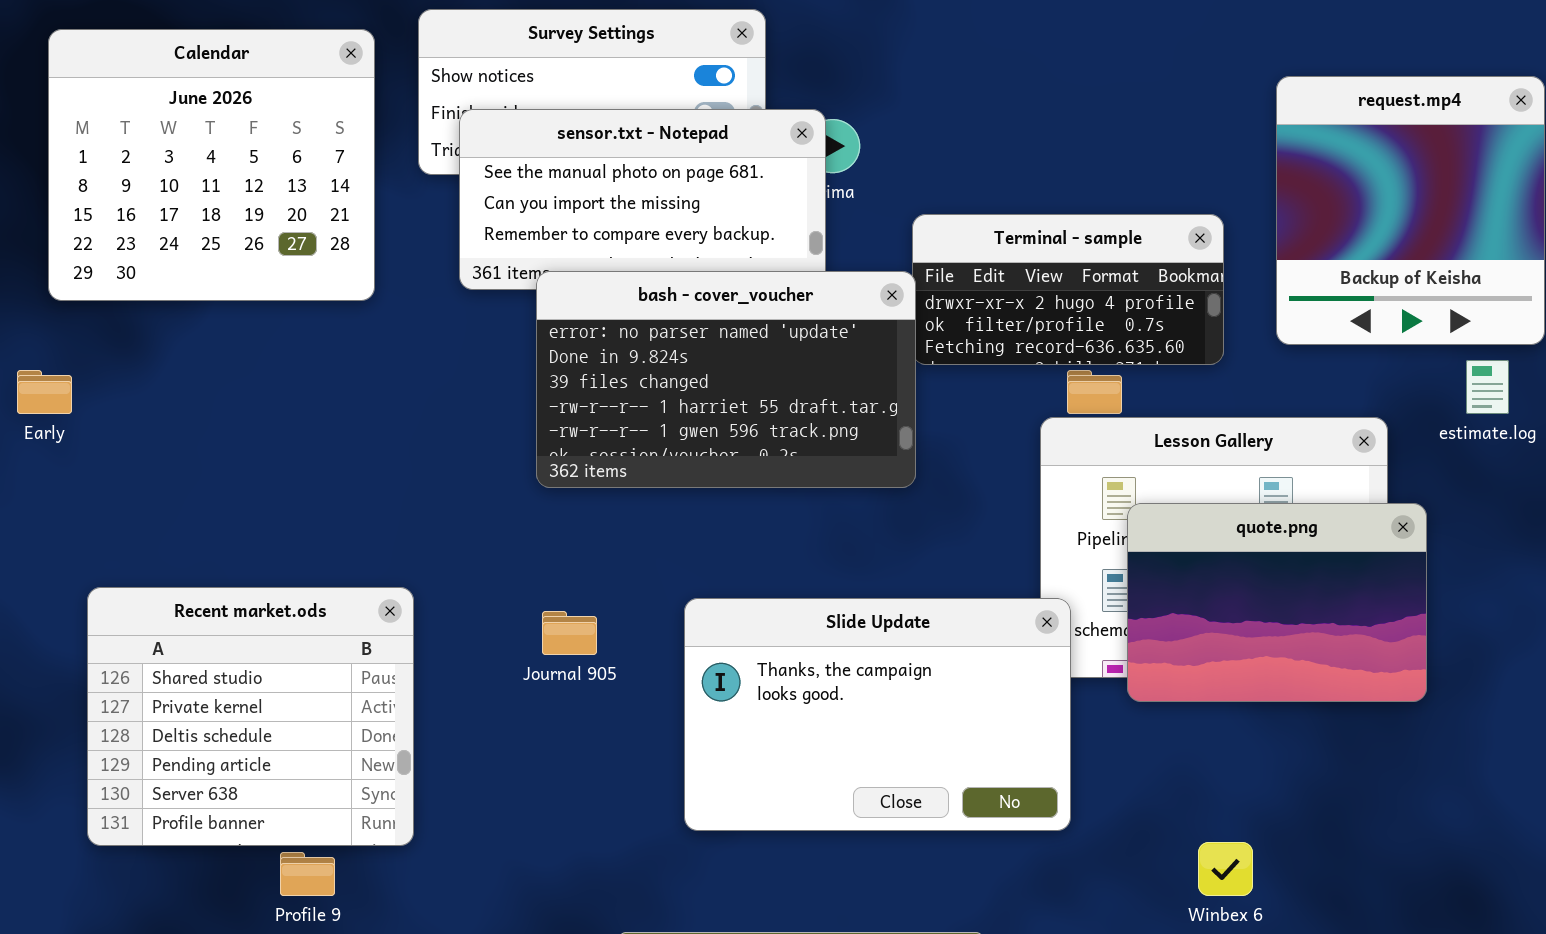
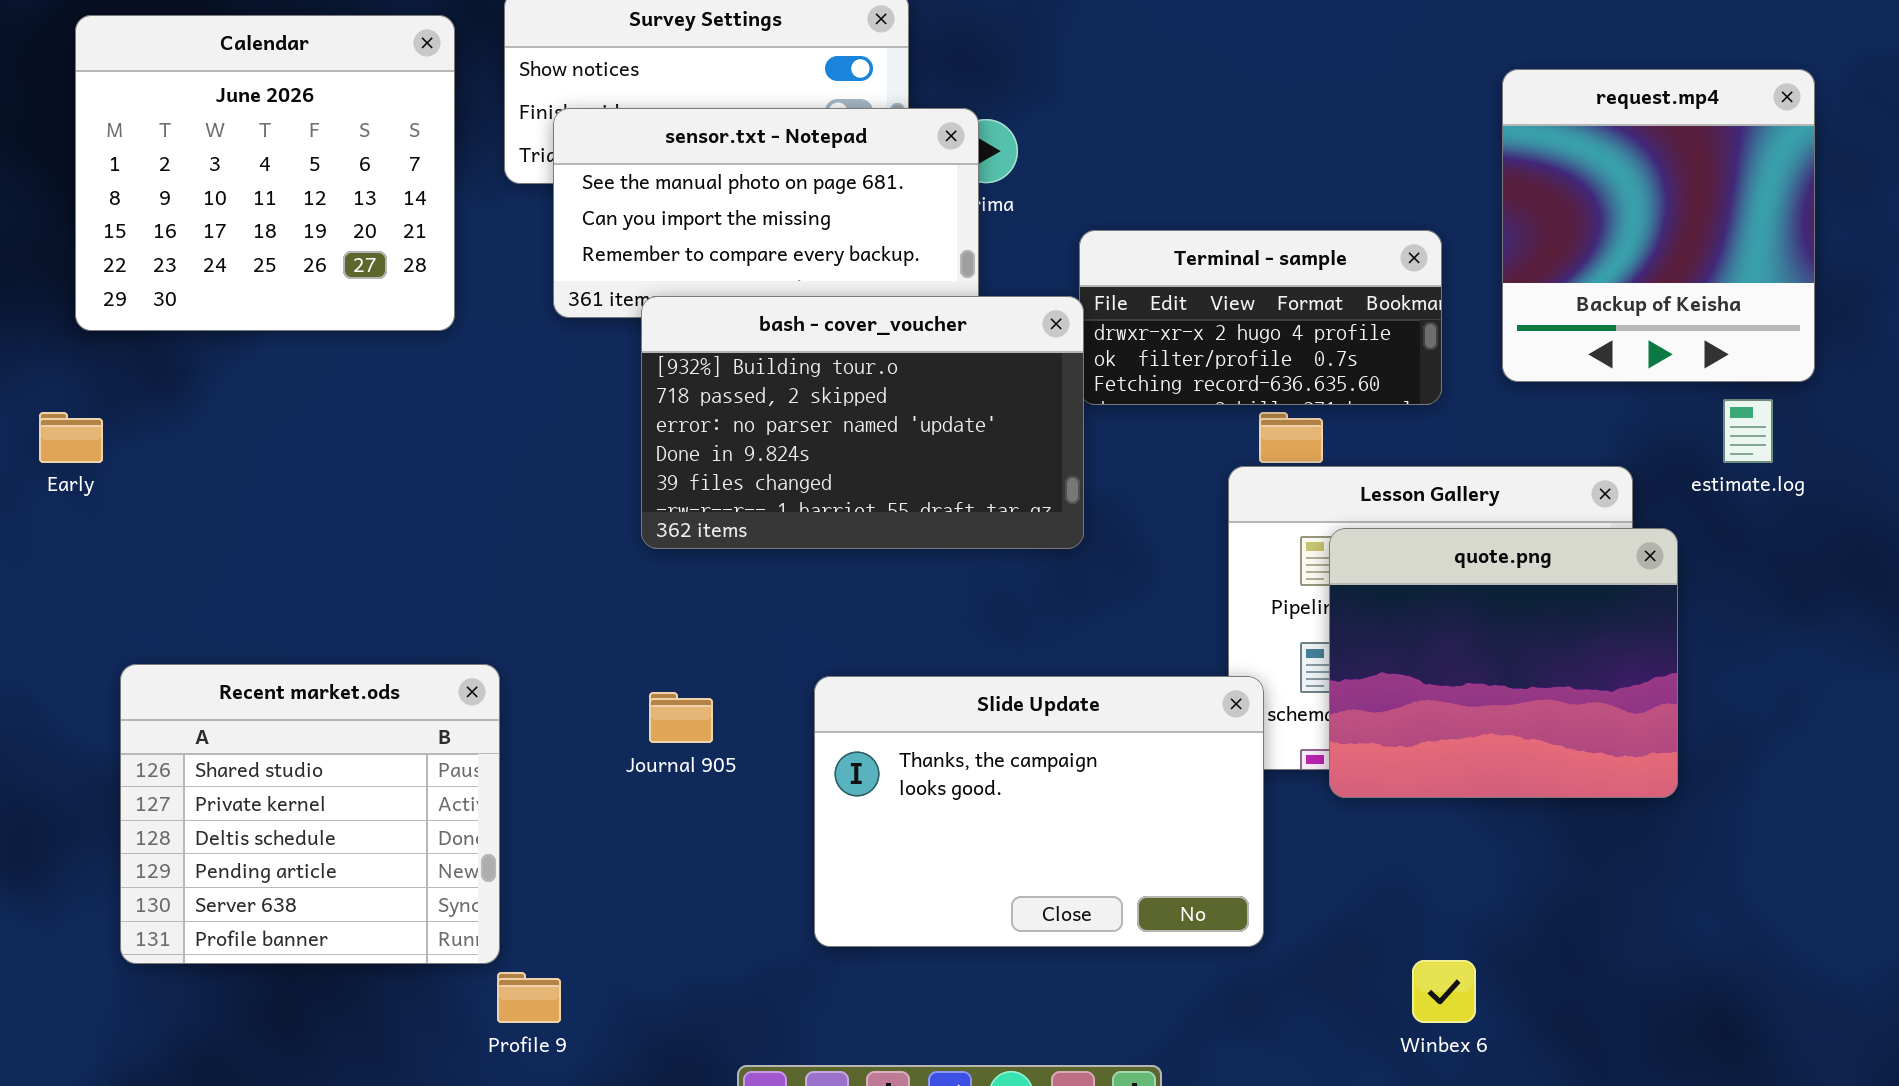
bash - cover_voucher: [536,271,916,488] -> [641,296,1084,549], scrolled up 2 rows
quote.png: [1127,503,1427,702] -> [1329,528,1678,798], resized
Profile 9: [280,852,335,896] -> [497,972,561,1023], moved

